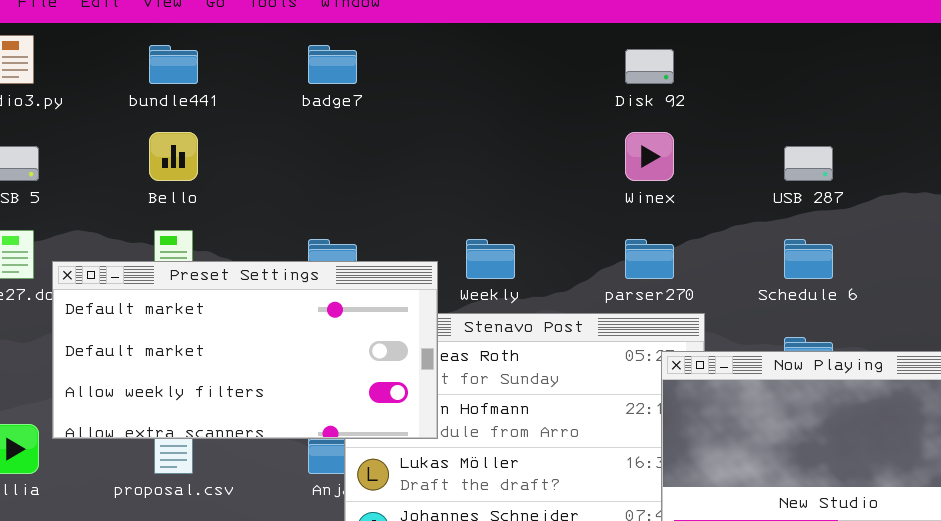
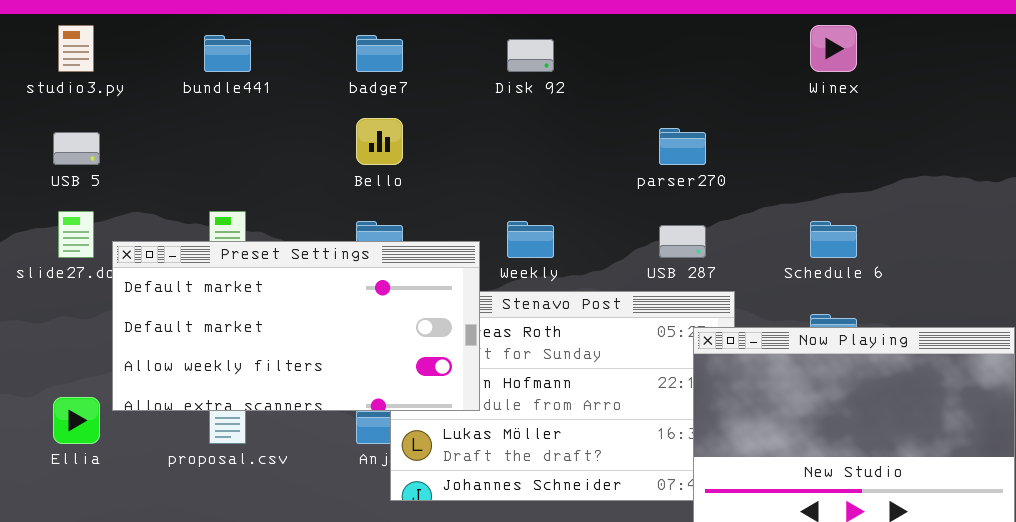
Disk 92: [625,49,674,84] -> [507,39,554,72], moved
Bello: [149,132,198,181] -> [356,118,403,165], moved
Winex: [625,132,674,181] -> [810,25,857,72], moved
USB 287: [784,146,833,181] -> [659,225,706,258], moved
parser270: [625,239,674,279] -> [659,128,706,165], moved

